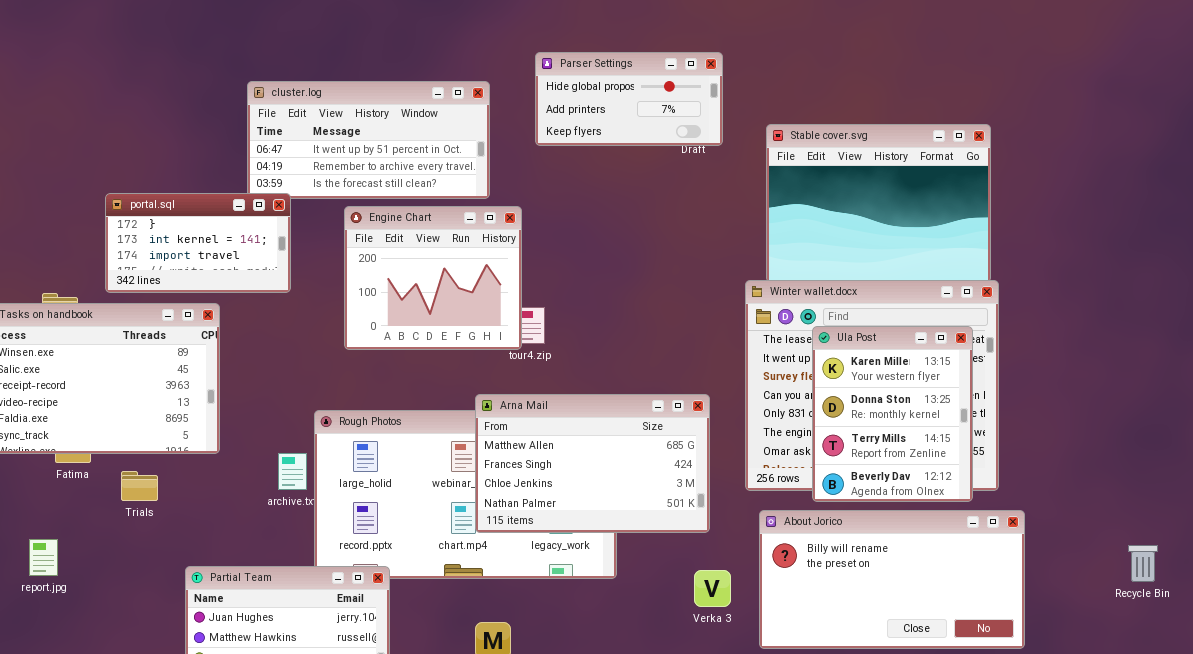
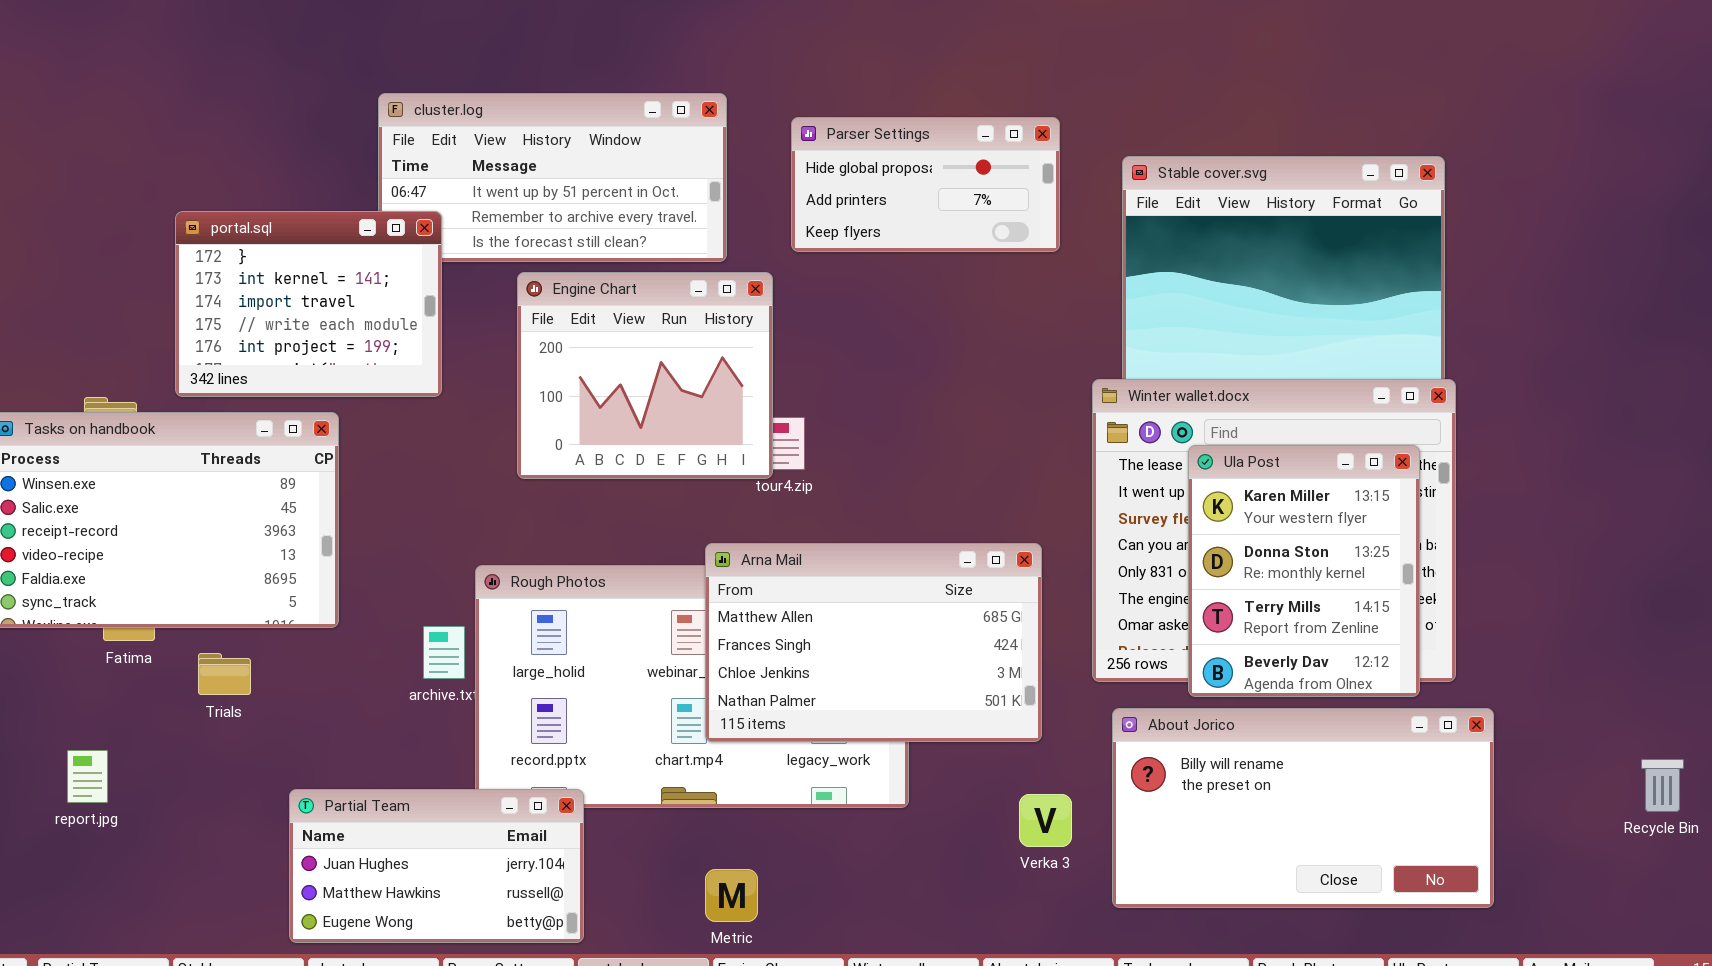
Parser Settings: [535,52,723,146] -> [791,117,1060,252], moved
portal.sql: [105,193,291,293] -> [175,211,442,397], resized

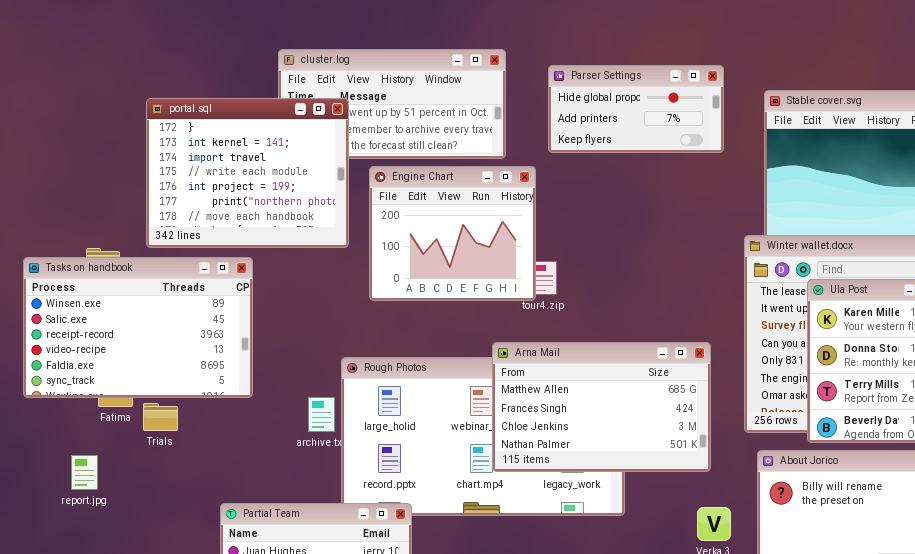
portal.sql: [175,211,442,397] -> [146,98,349,248], resized
Trials: [198,653,251,695] -> [143,403,178,431], moved
report.jpg: [67,750,108,803] -> [71,455,98,490], moved

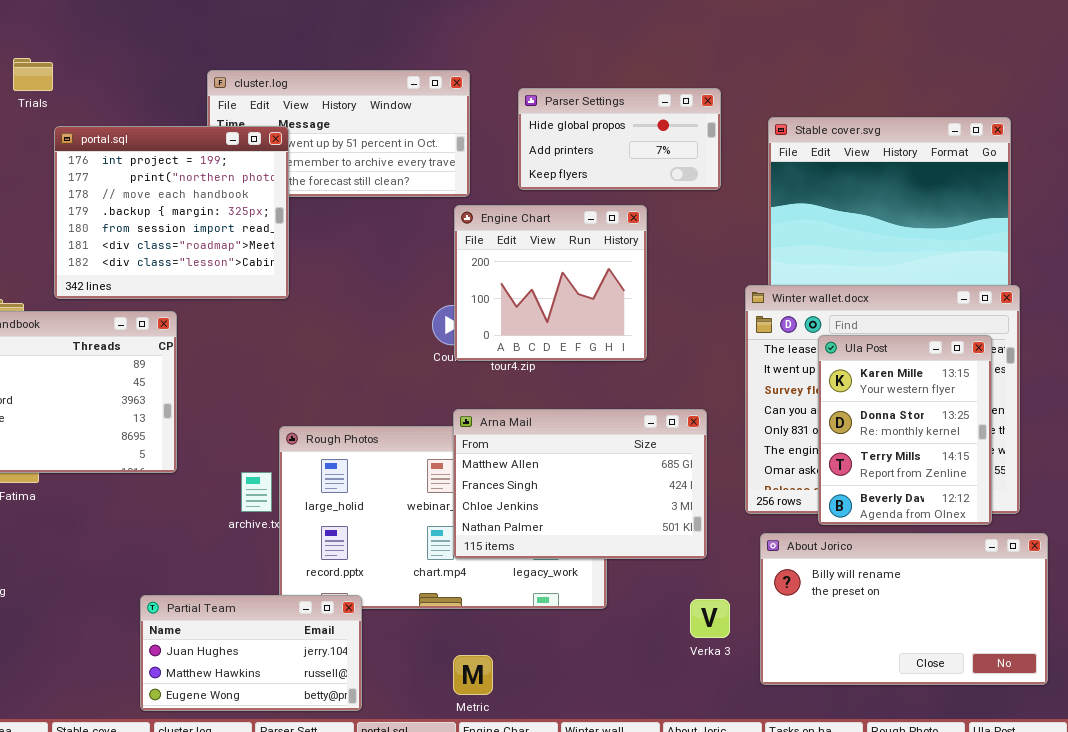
portal.sql: [146,98,349,248] -> [54,126,289,299], scrolled down 4 rows
Engine Chart: [369,166,536,301] -> [454,205,647,361], moved
Trials: [143,403,178,431] -> [13,58,53,91], moved

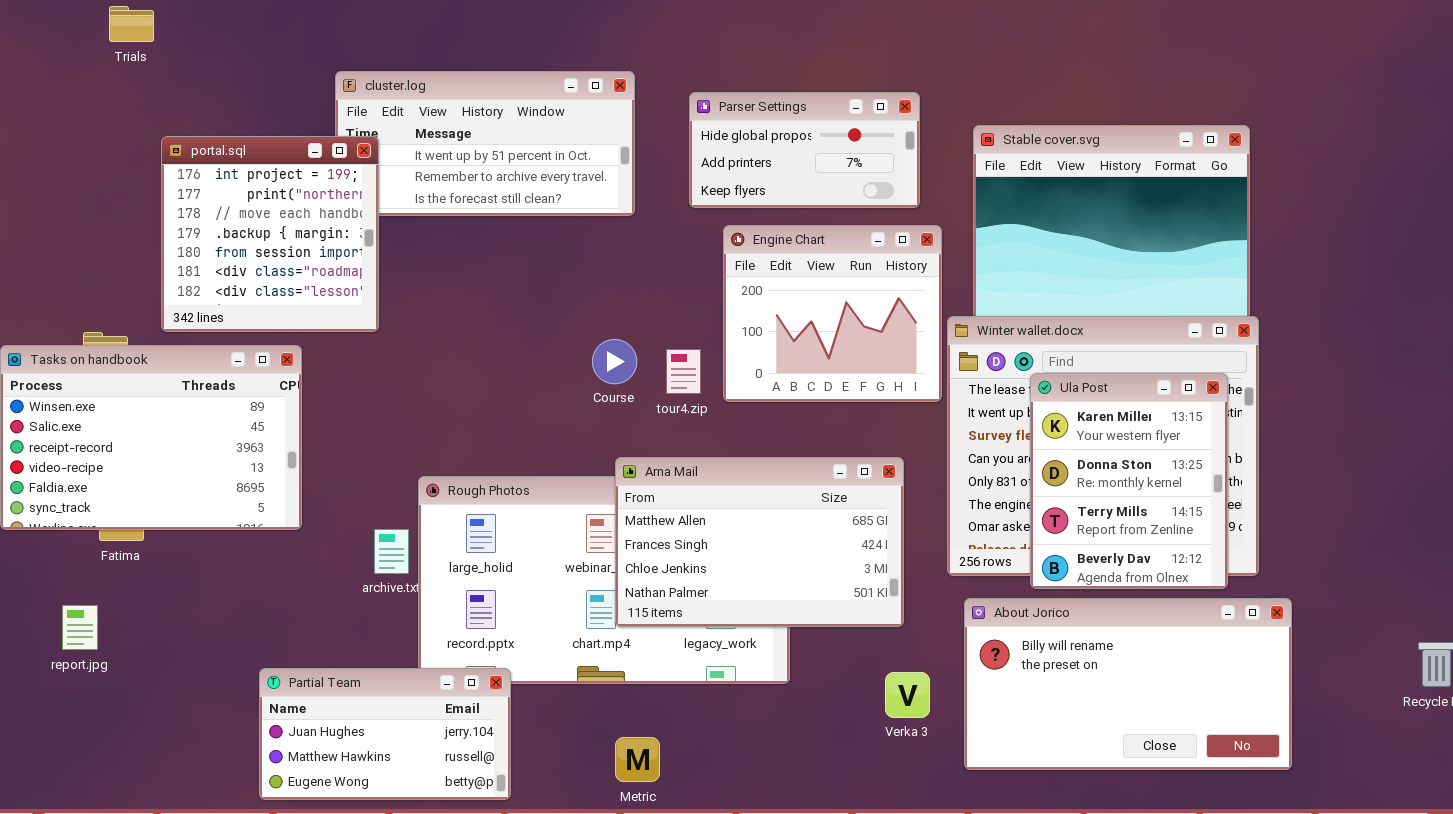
Trials: [13,58,53,91] -> [109,6,154,42], moved
portal.sql: [54,126,289,299] -> [161,136,379,332], resized
Engine Chart: [454,205,647,361] -> [723,225,942,402], moved

